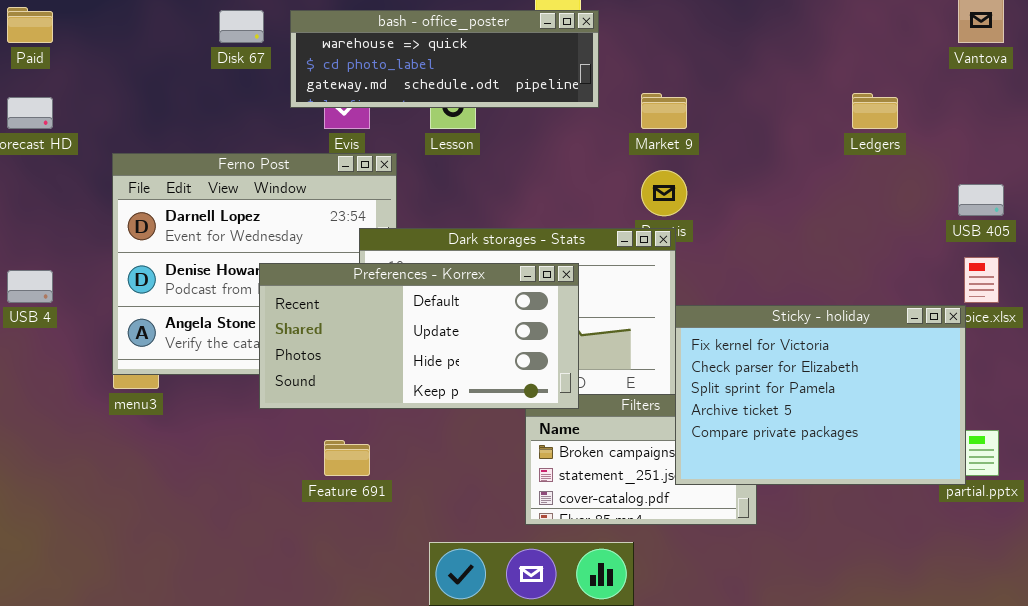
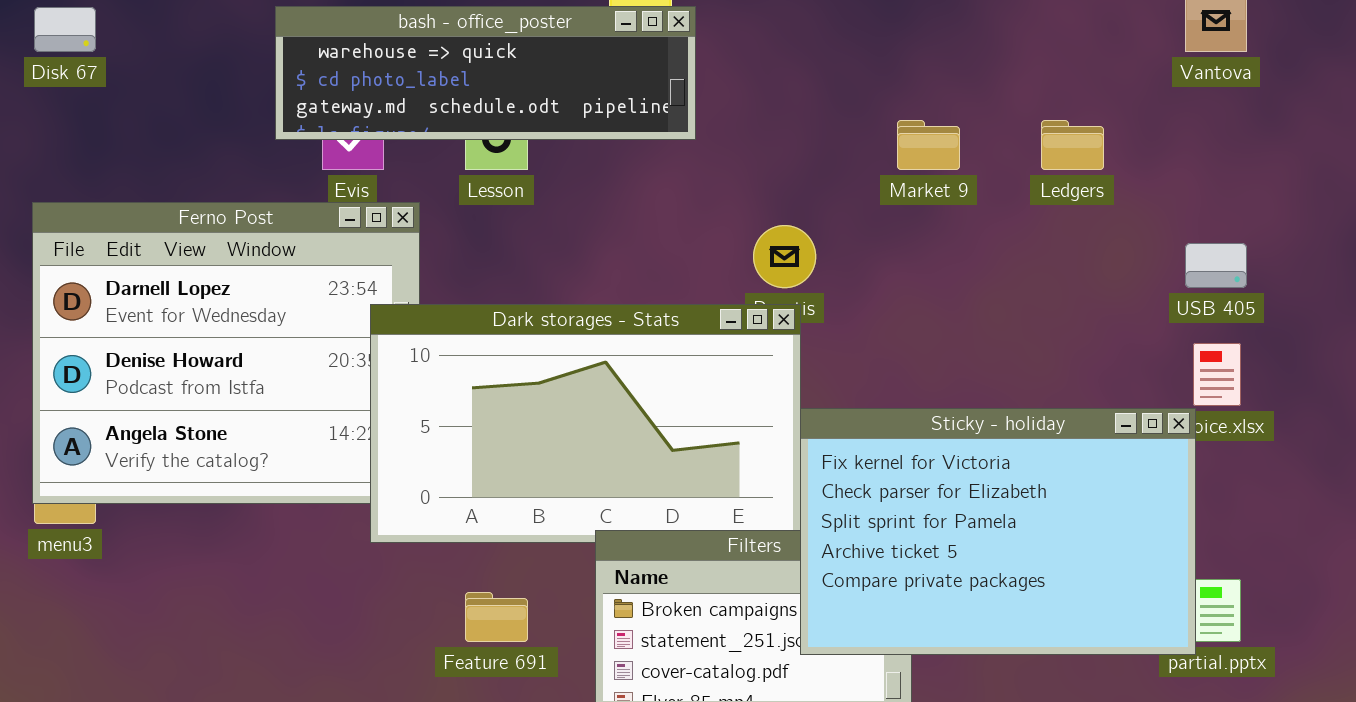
Disk 67: [219,10,264,43] -> [34,7,96,52], moved
Market 9: [641,93,687,129] -> [897,120,960,170], moved
Preferences - Korrex: [259,263,579,409] -> none, closed
Feature 691: [324,440,370,476] -> [465,592,528,642], moved

